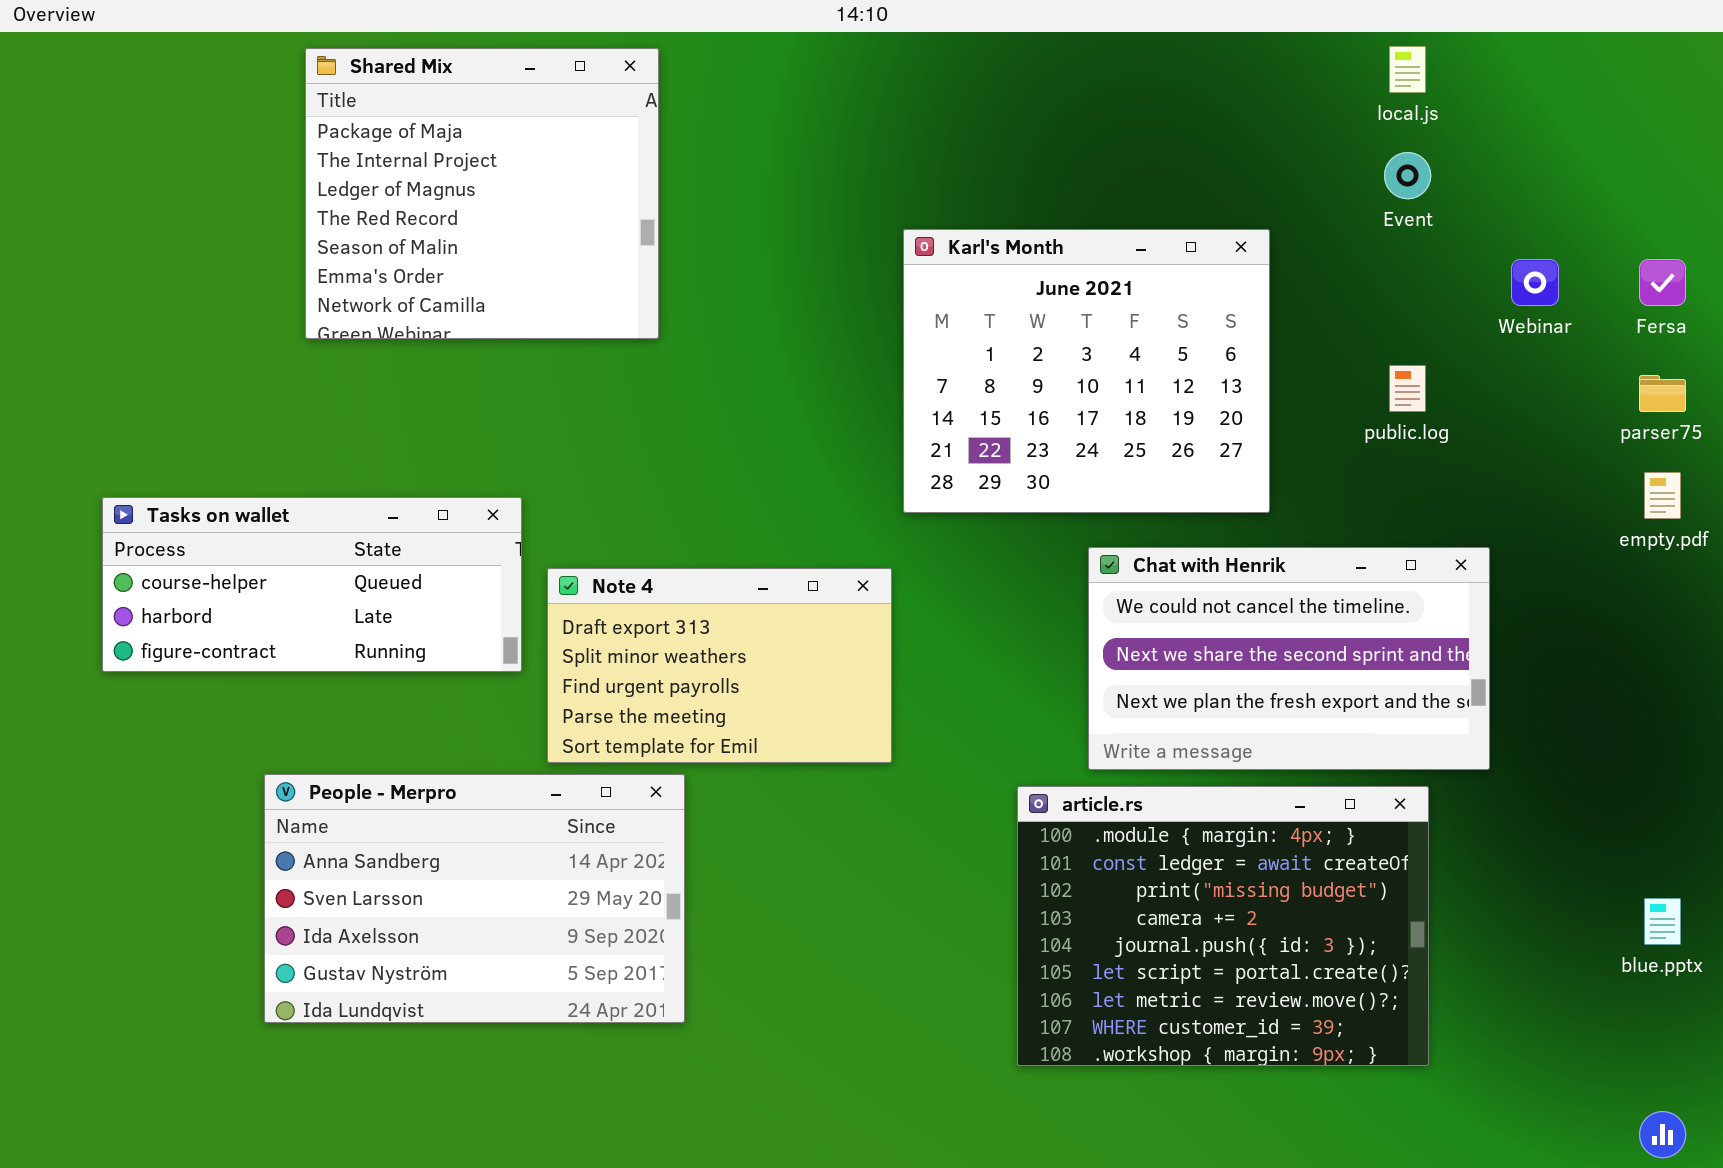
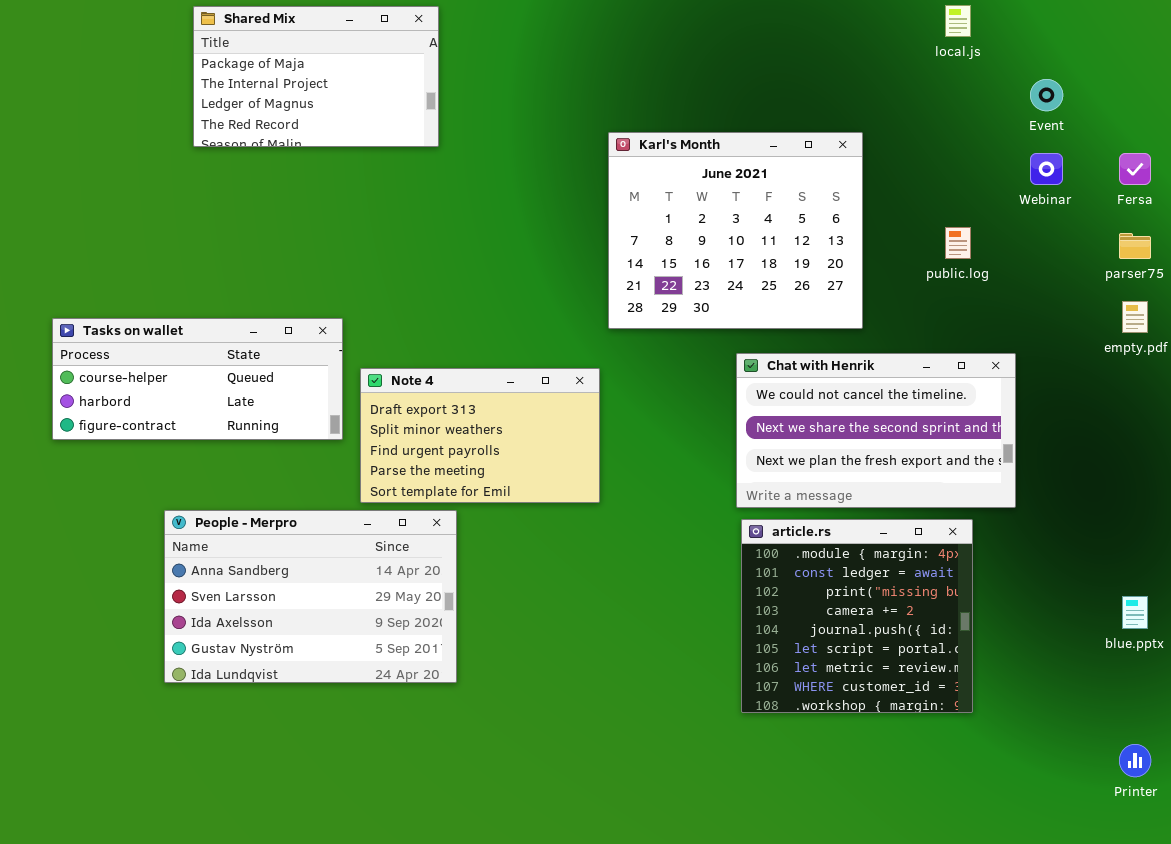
Shared Mix: [305,48,659,339] -> [193,6,439,147], resized
Event: [1384,152,1431,199] -> [1030,79,1063,111], moved
article.rs: [1017,786,1429,1066] -> [741,519,973,713], resized

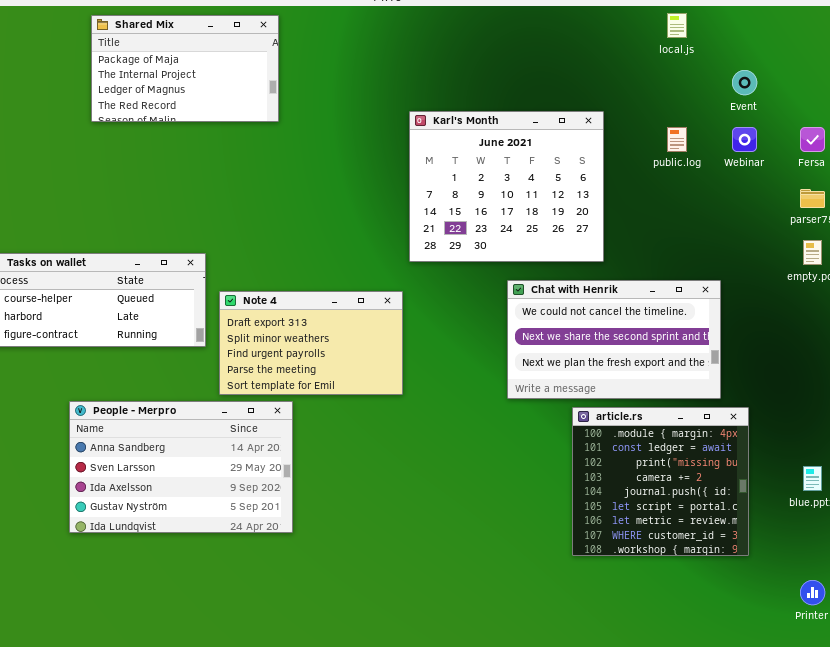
public.log: [945,227,971,259] -> [667,127,687,152], moved
article.rs: [741,519,973,713] -> [572,407,749,556], moved

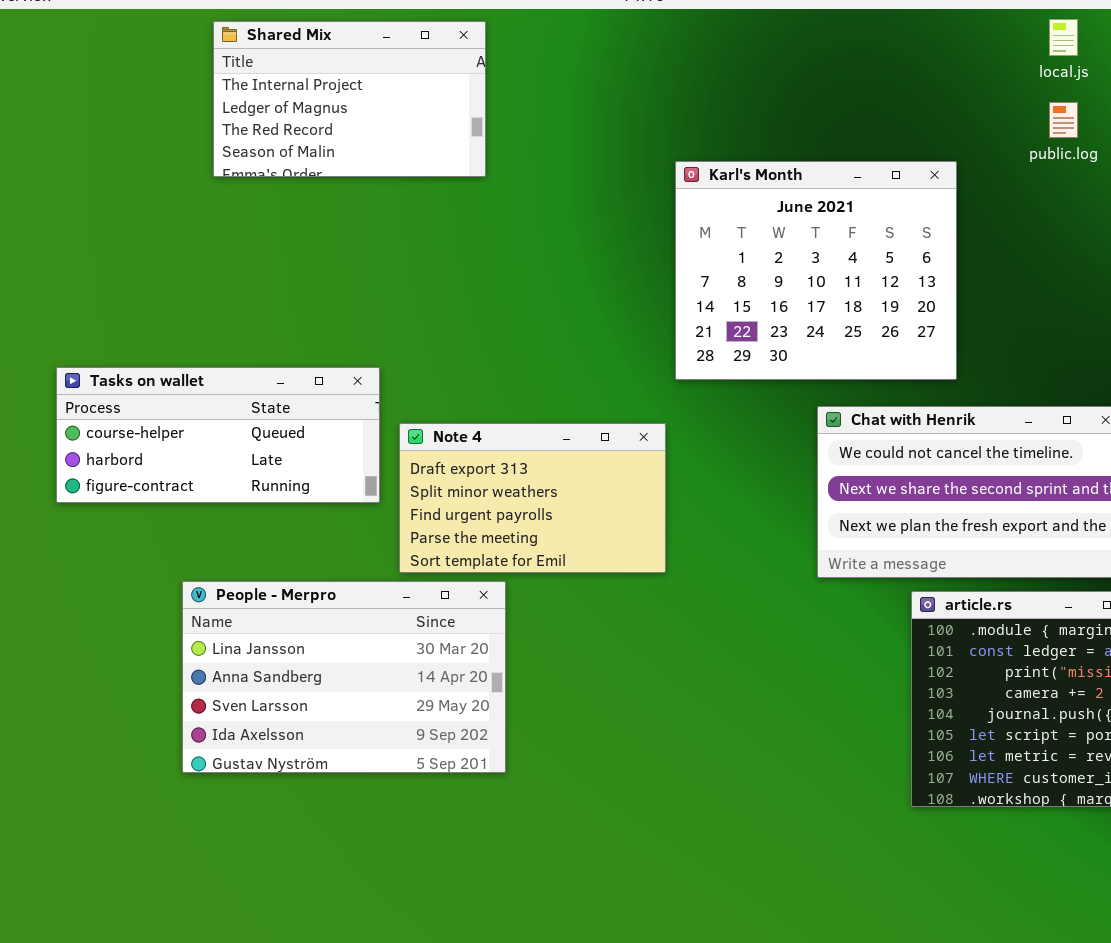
Shared Mix: [91,15,279,122] -> [213,21,486,177], scrolled down 1 row
public.log: [667,127,687,152] -> [1049,102,1078,138], moved
People - Merpro: [69,401,293,533] -> [182,581,506,773], scrolled up 1 row

